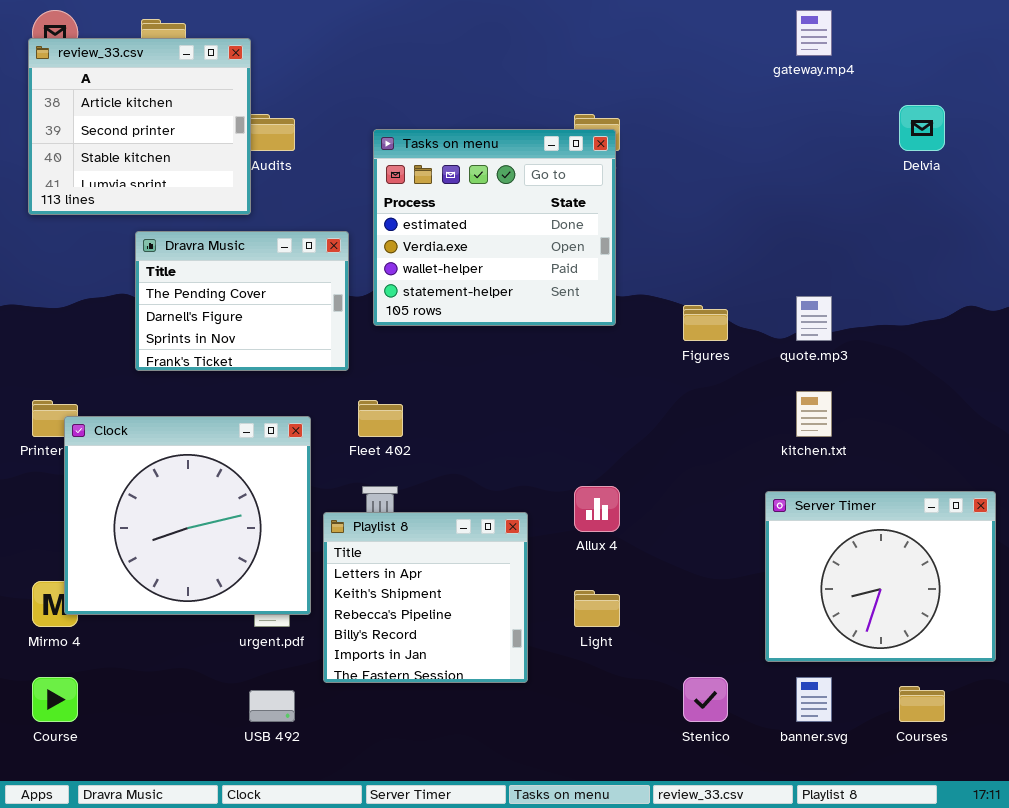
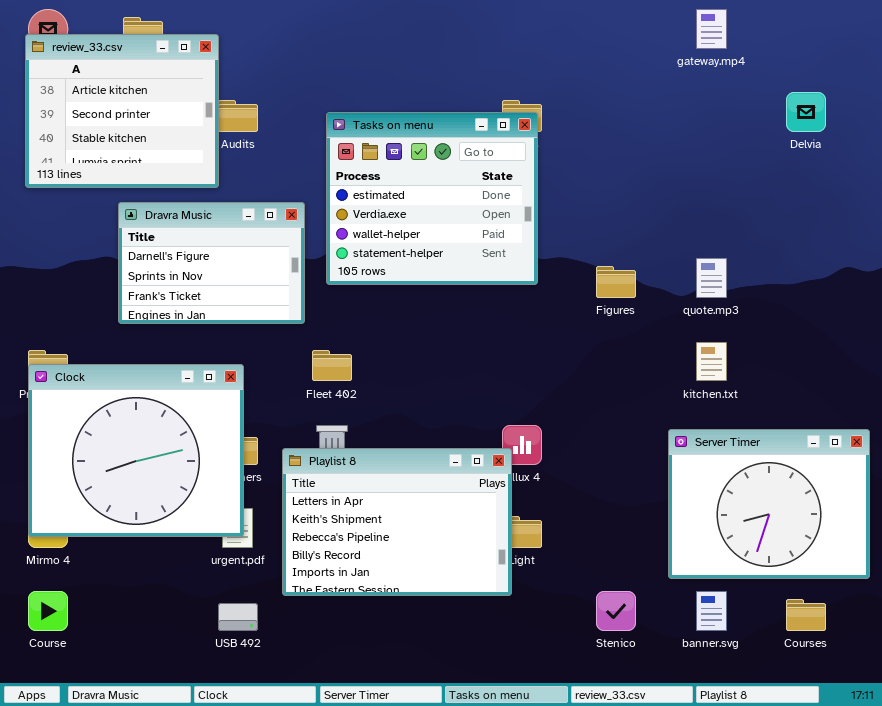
Dravra Music: [135,231,349,371] -> [118,202,305,324], scrolled down 1 row
Clock: [64,416,311,615] -> [28,364,244,537], moved
Playlist 8: [323,512,528,683] -> [282,448,512,596], resized

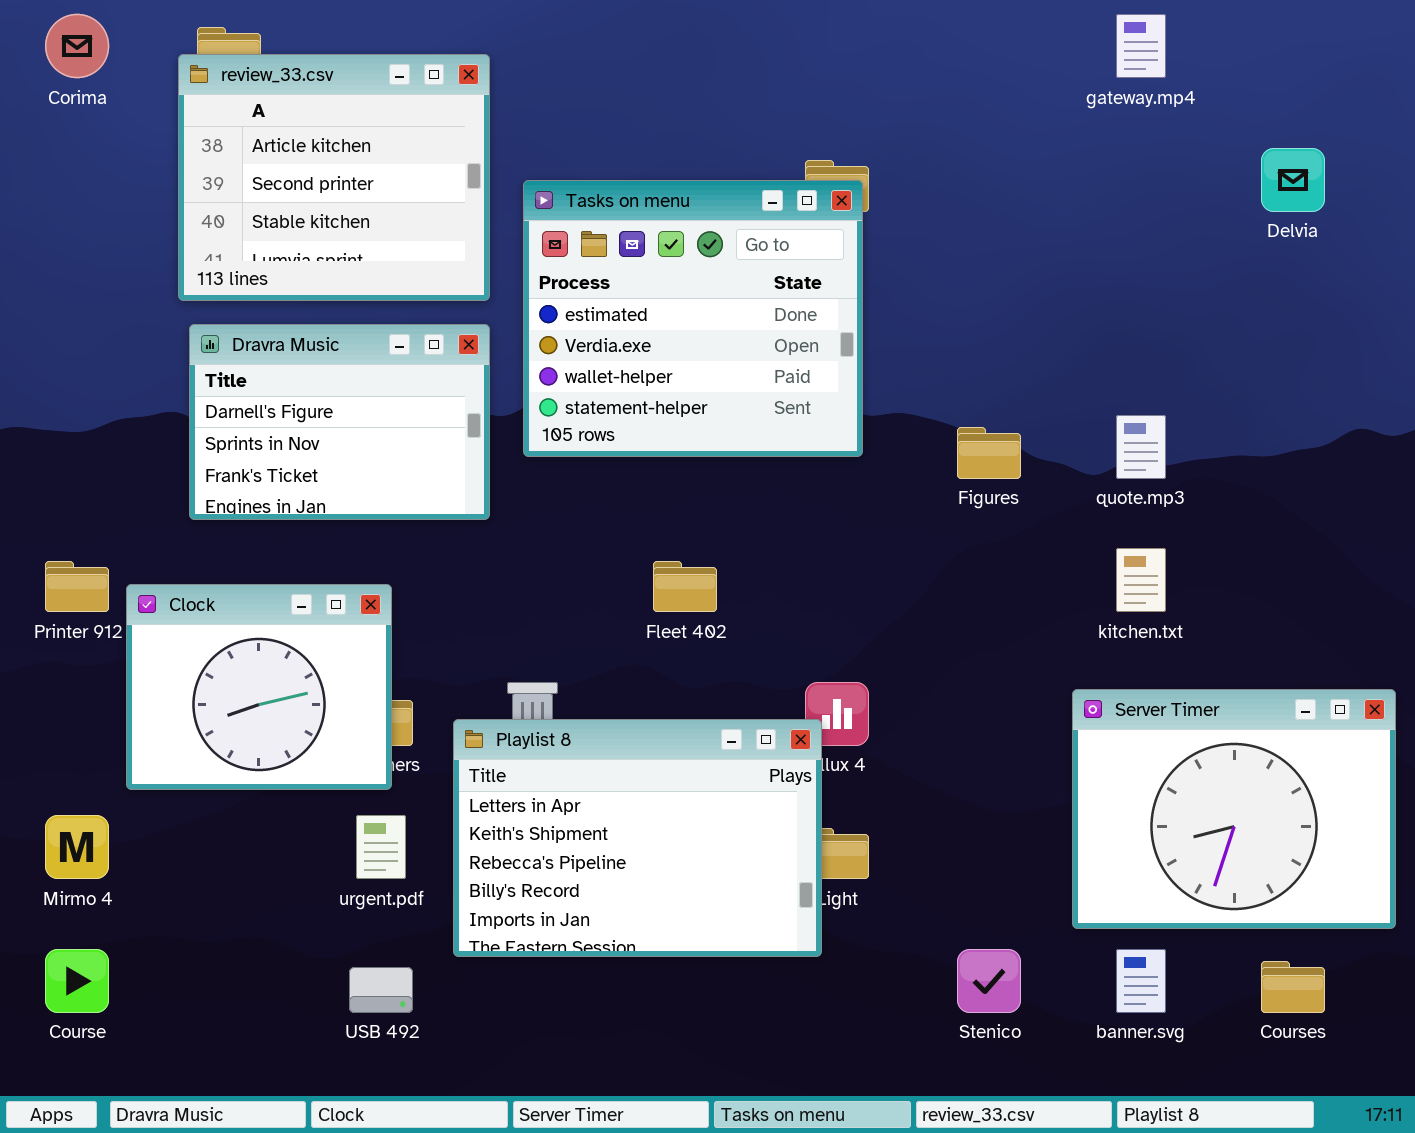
review_33.csv: [25,34,219,188] -> [178,54,490,301], moved
Fleet 402: [312,350,352,381] -> [653,561,717,612], moved
Clock: [28,364,244,537] -> [126,584,392,790], resized

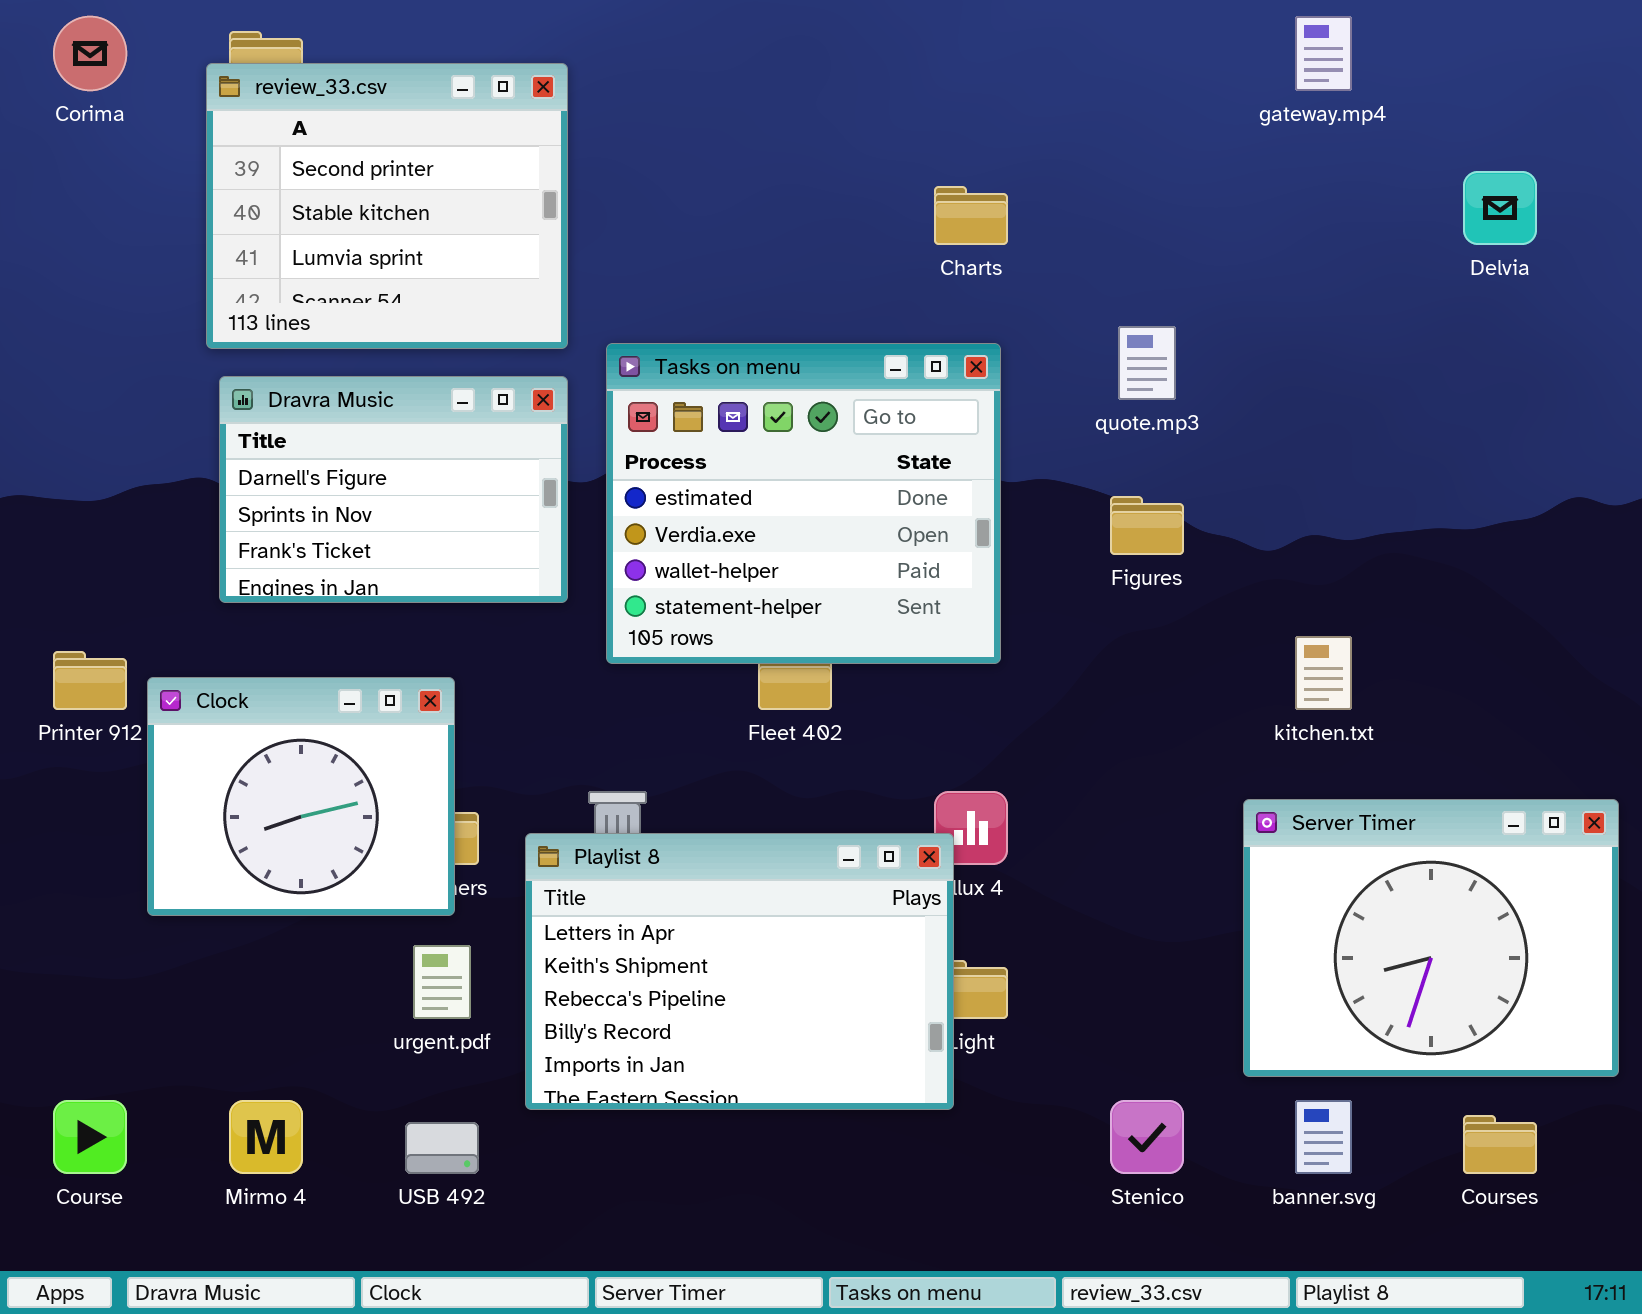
review_33.csv: [178,54,490,301] -> [206,63,568,349], scrolled down 1 row
Tasks on menu: [523,180,863,457] -> [606,343,1001,664], moved
quote.mp3: [1116,415,1166,479] -> [1118,326,1176,400], moved
Mirmo 4: [45,815,109,879] -> [229,1100,303,1174], moved

